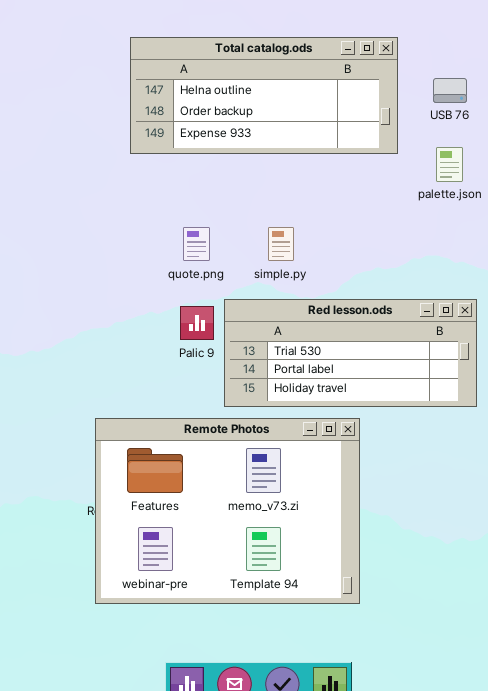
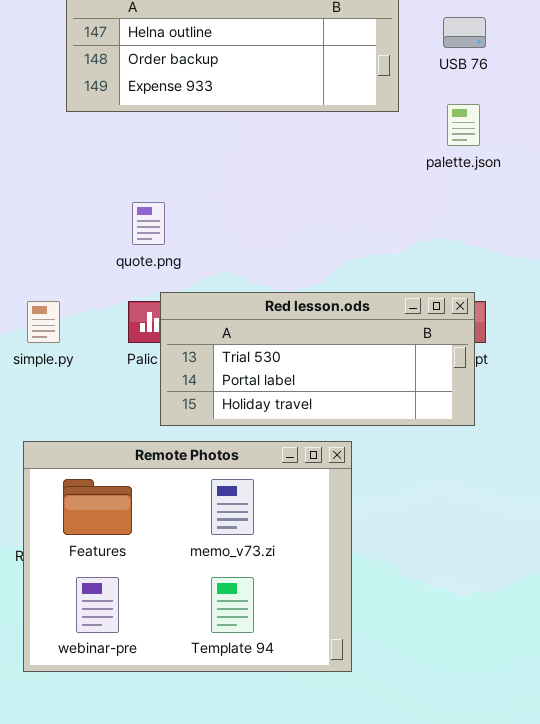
simple.py: [268,227,294,261] -> [27,301,60,343], moved
Red lesson.ods: [224,299,477,407] -> [160,292,475,426], moved

